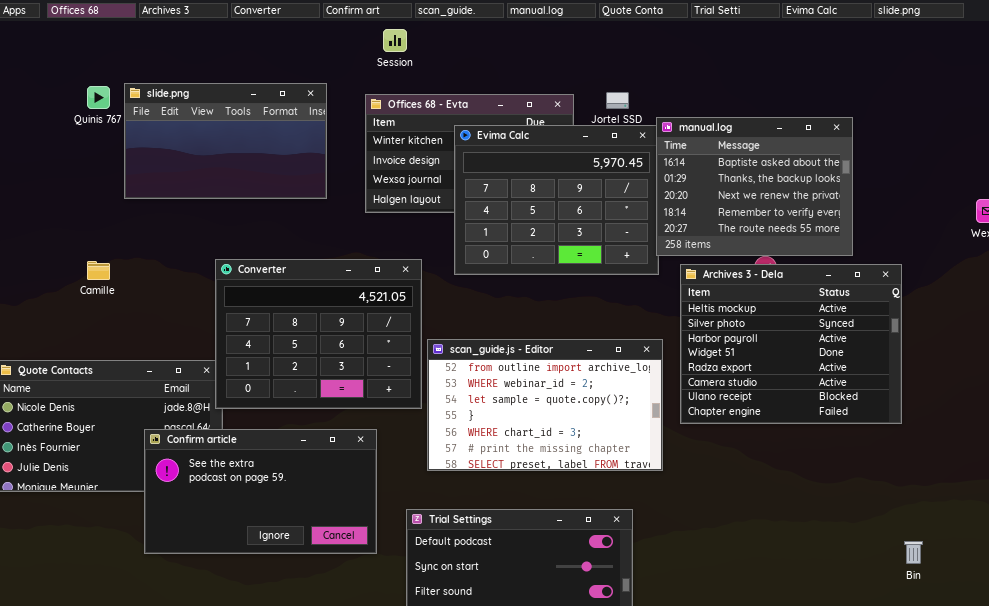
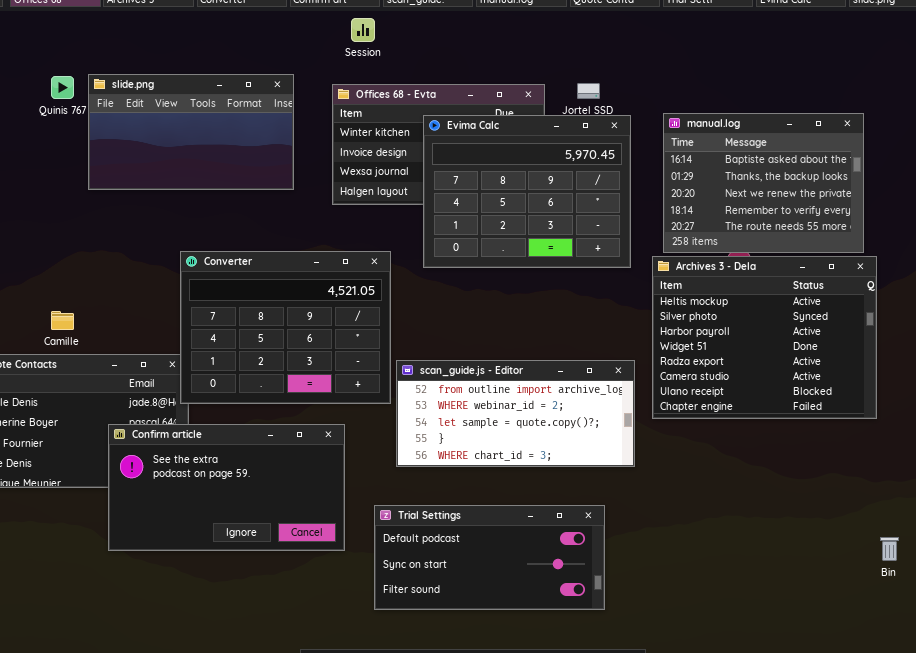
manual.log: [656,117,853,256] -> [663,113,864,253], moved
Camille: [87,261,110,280] -> [51,311,74,330], moved
scan_guide.js - Editor: [427,339,663,471] -> [396,360,635,467], resized

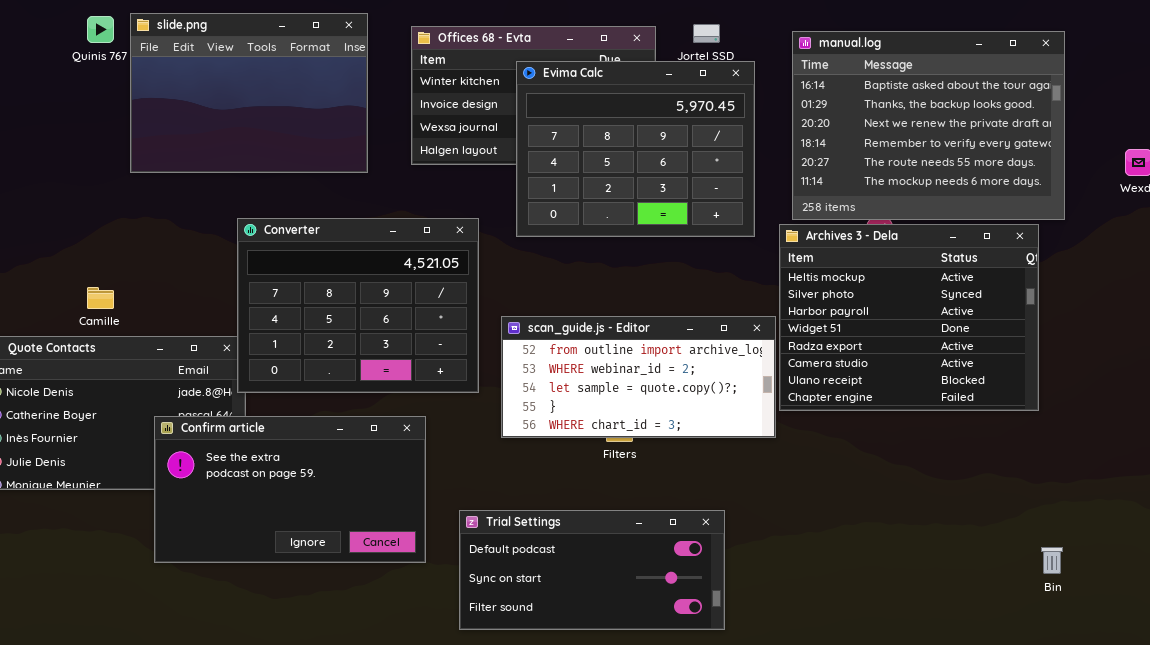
slide.png: [88,74,294,190] -> [130,13,368,173], resized
manual.log: [663,113,864,253] -> [792,31,1065,220], resized
scan_guide.js - Editor: [396,360,635,467] -> [501,316,776,438], moved

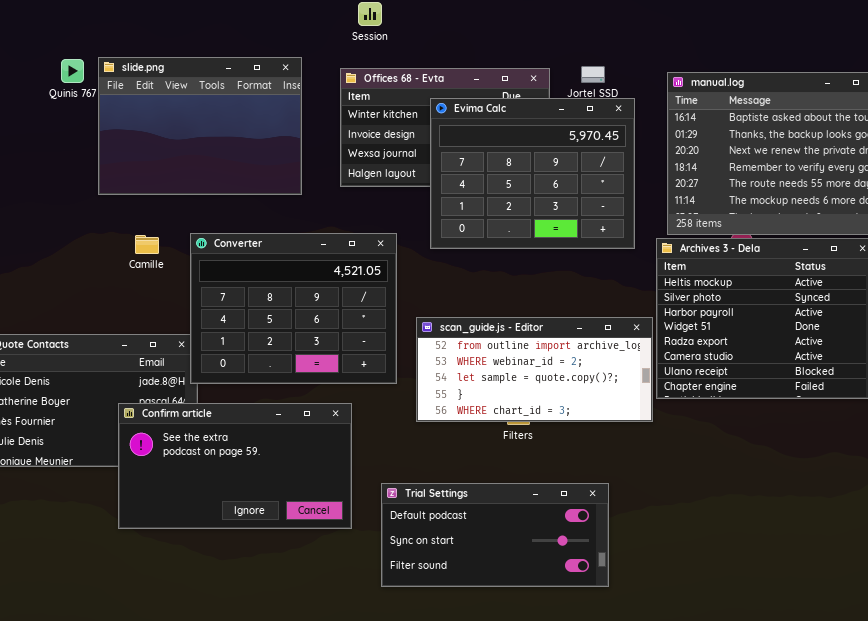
Camille: [87,287,114,309] -> [135,235,159,254], moved

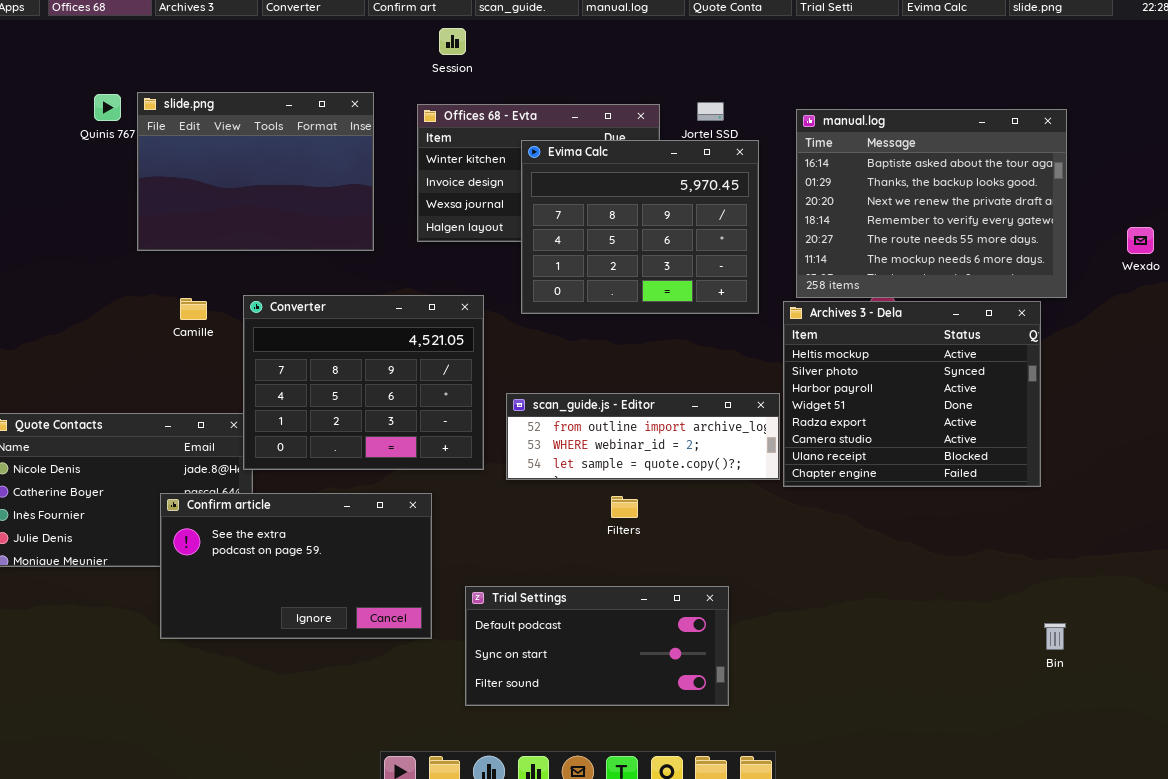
scan_guide.js - Editor: [416,317,653,422] -> [506,393,780,480], resized

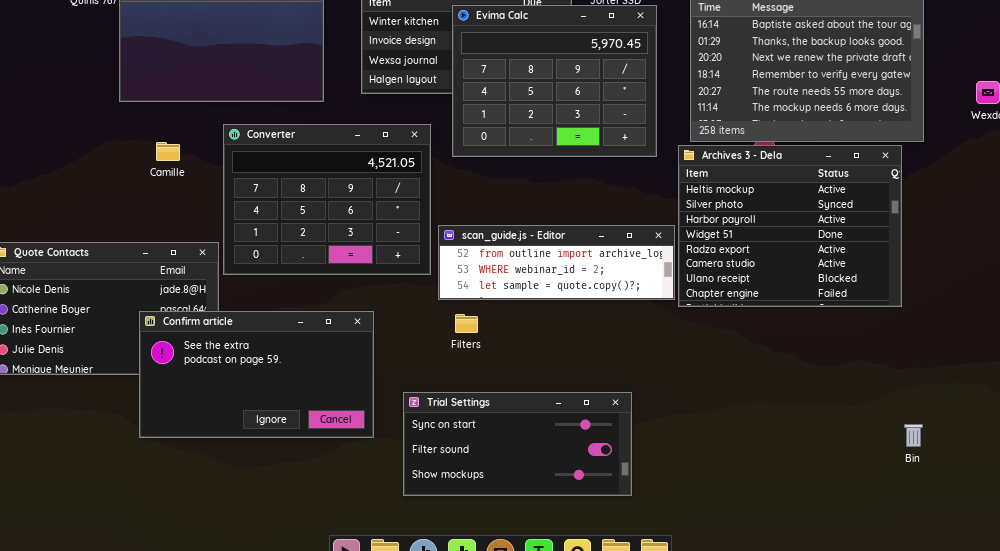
Converter: [243,295,484,470] -> [223,124,431,275], moved
Filters: [611,496,638,518] -> [455,314,478,333], moved
Trial Settings: [465,586,729,706] -> [403,392,632,496], scrolled down 1 row

